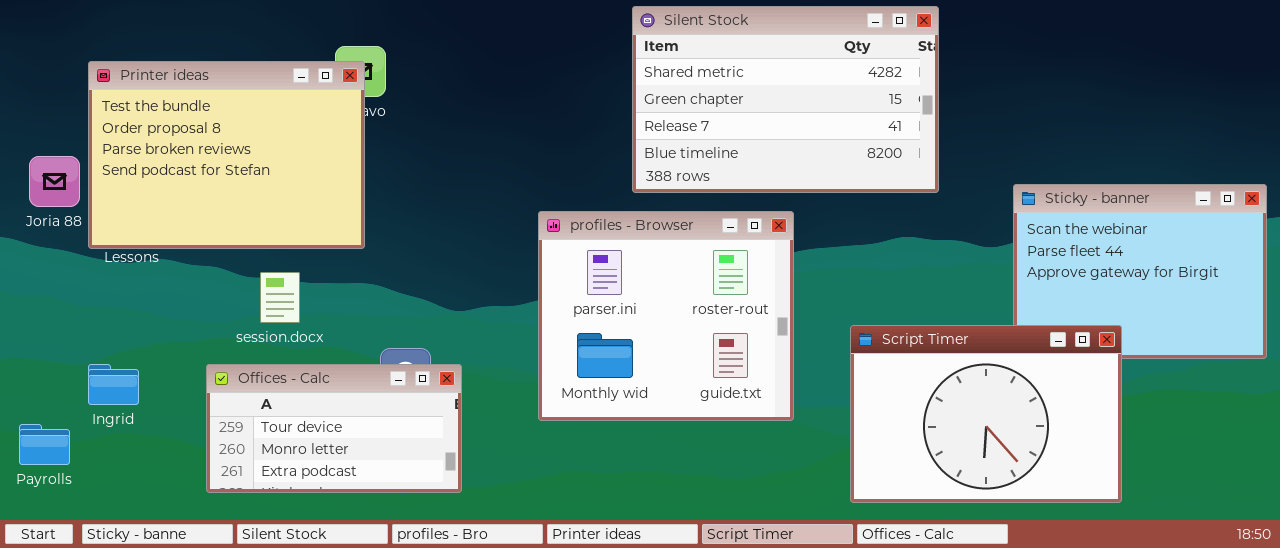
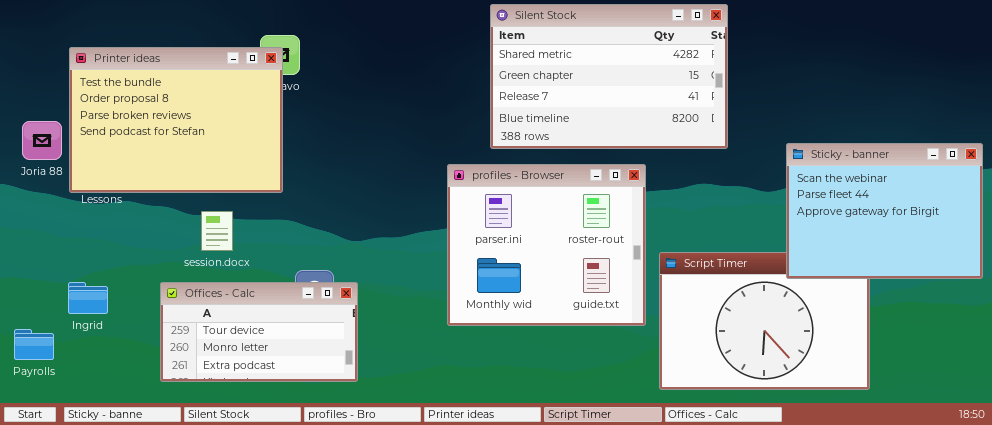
Sticky - banner: [1013,184,1267,359] -> [786,143,983,279], raised
profiles - Browser: [538,211,794,421] -> [447,164,646,326], moved

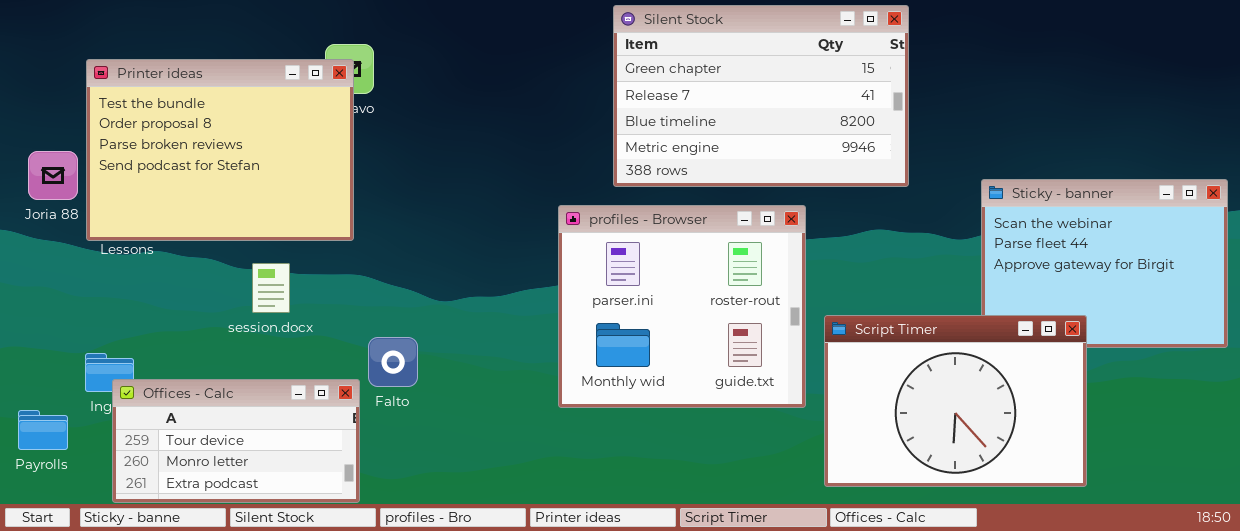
Silent Stock: [490,4,728,149] -> [613,5,909,187], scrolled down 1 row
Script Timer: [659,252,870,390] -> [824,315,1087,487], raised
Offices - Calc: [160,282,358,382] -> [112,379,360,503], moved

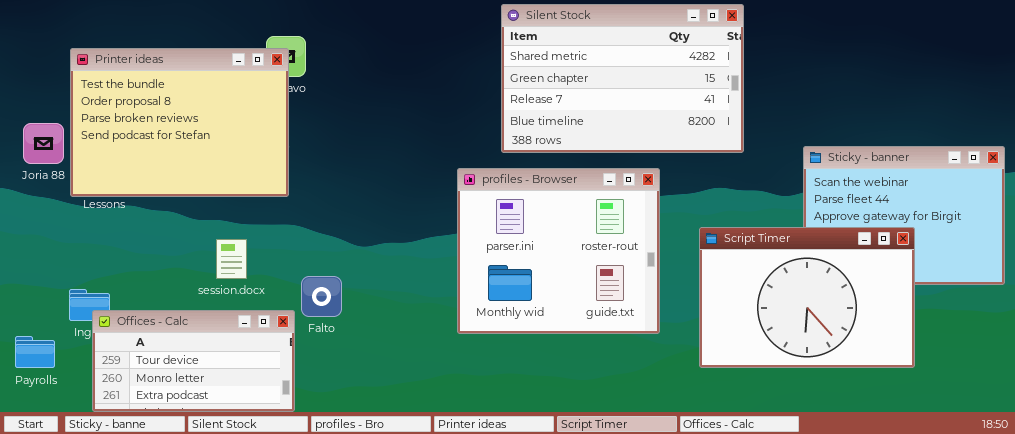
Silent Stock: [613,5,909,187] -> [501,4,744,153], scrolled up 1 row
session.docx: [252,263,290,313] -> [216,239,247,279], moved
Script Timer: [824,315,1087,487] -> [699,227,915,368], moved

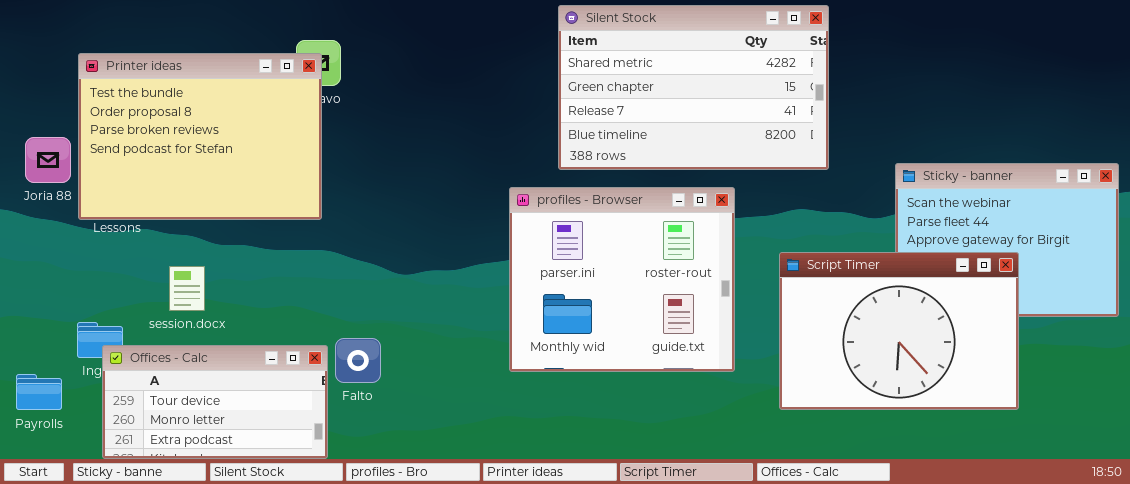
session.docx: [216,239,247,279] -> [169,266,205,311], moved
Falto: [301,276,342,317] -> [335,338,381,383], moved

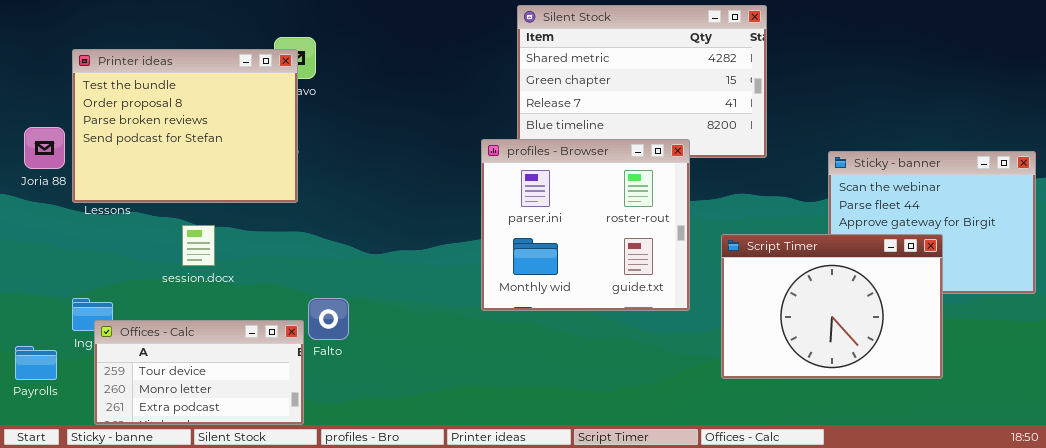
profiles - Browser: [509,187,735,372] -> [481,139,690,311], moved
session.docx: [169,266,205,311] -> [182,225,215,266], moved
Falto: [335,338,381,383] -> [308,298,349,340], moved

